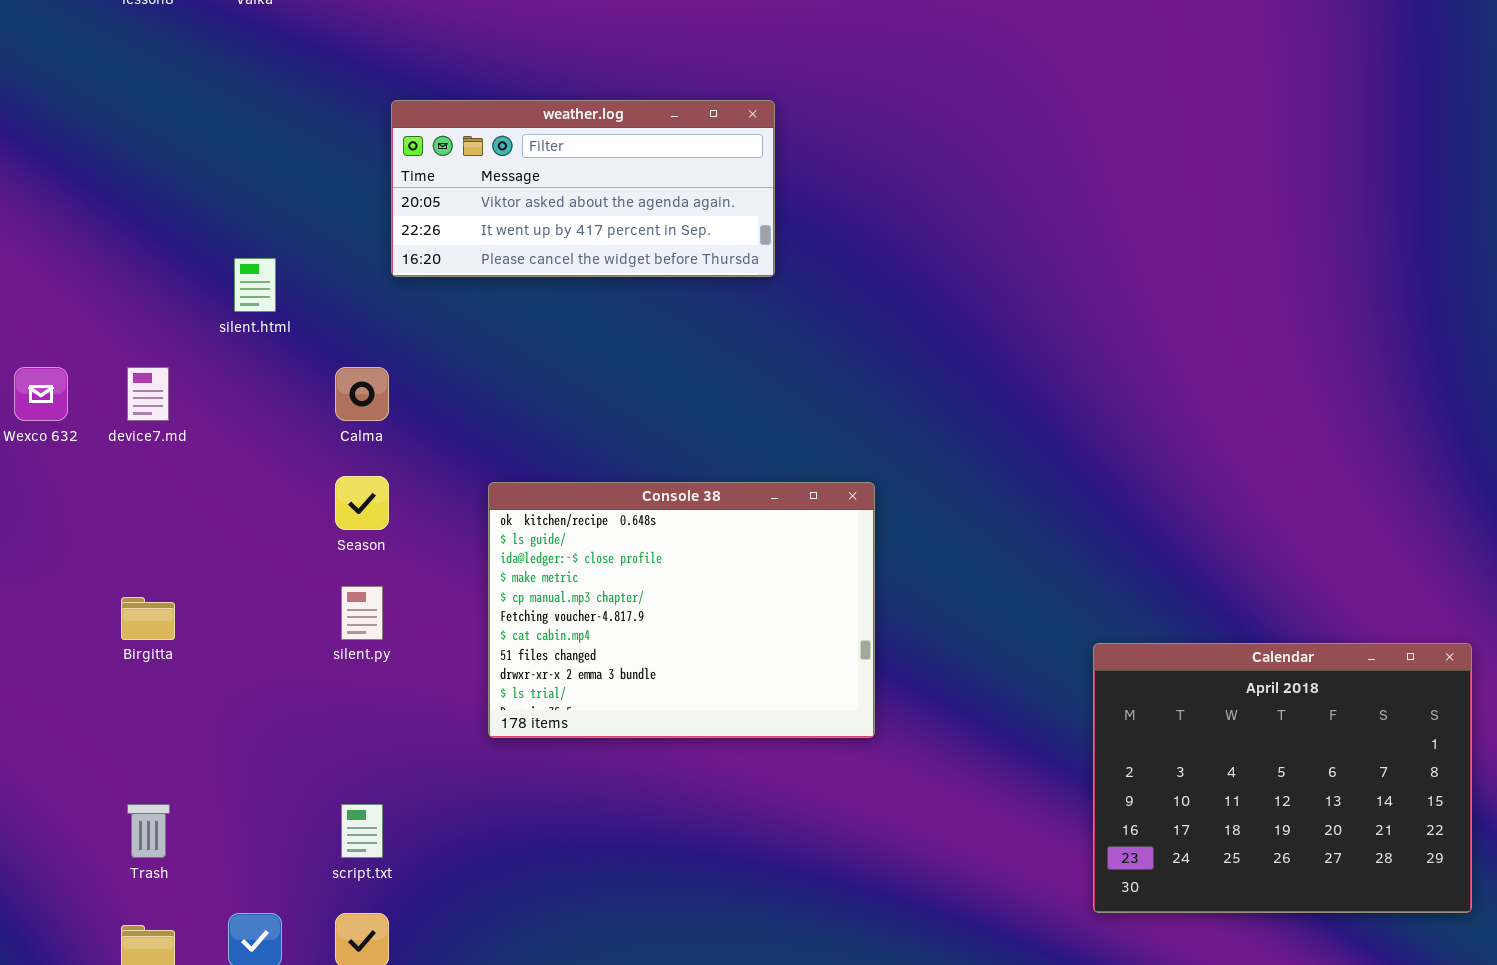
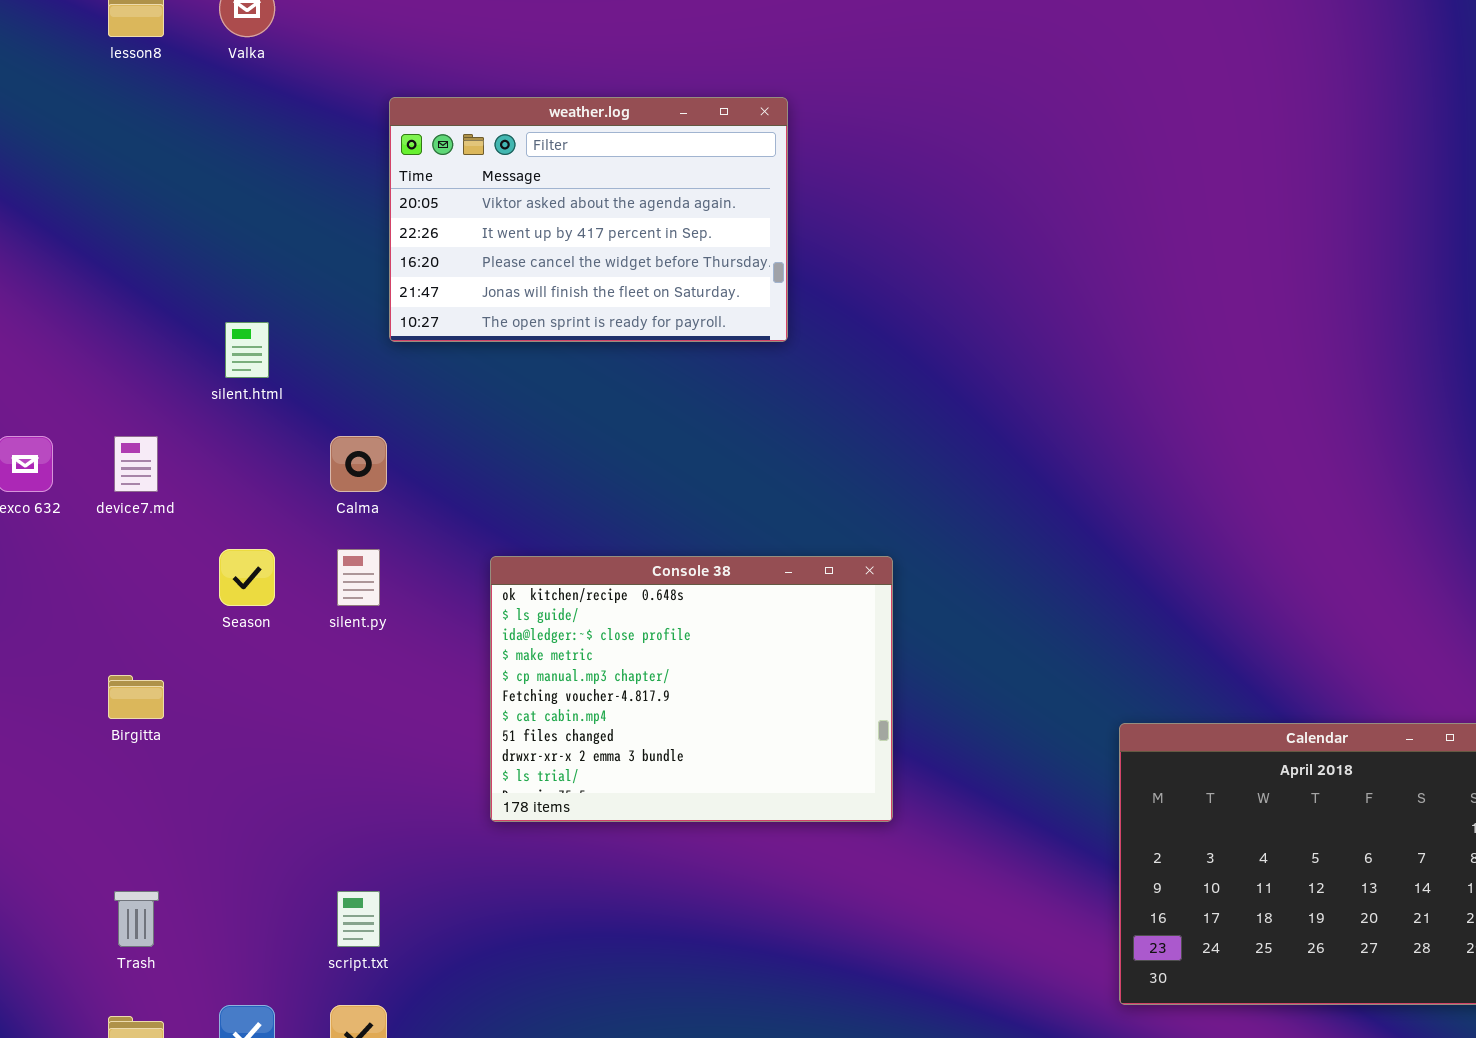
weather.log: [391,100,775,277] -> [389,97,788,342], resized
Season: [335,476,389,530] -> [219,549,275,606], moved
silent.py: [341,586,383,640] -> [337,549,380,606], moved

